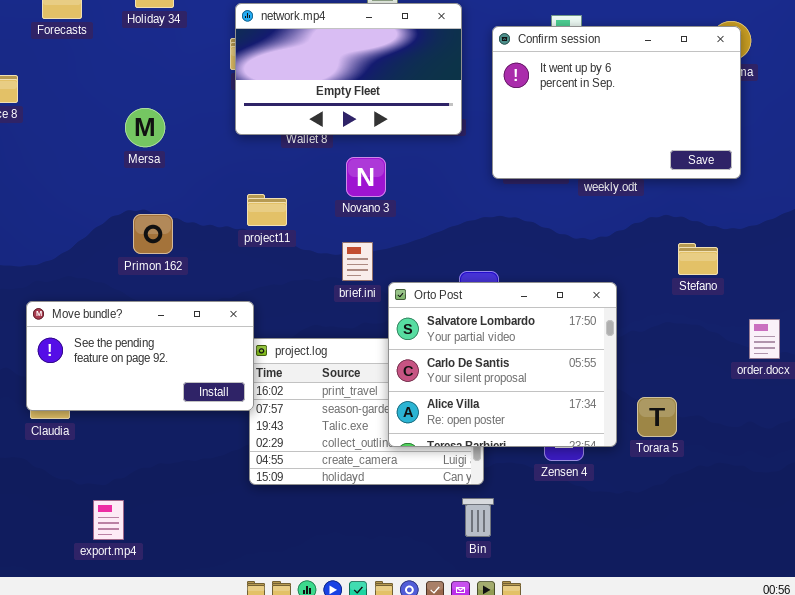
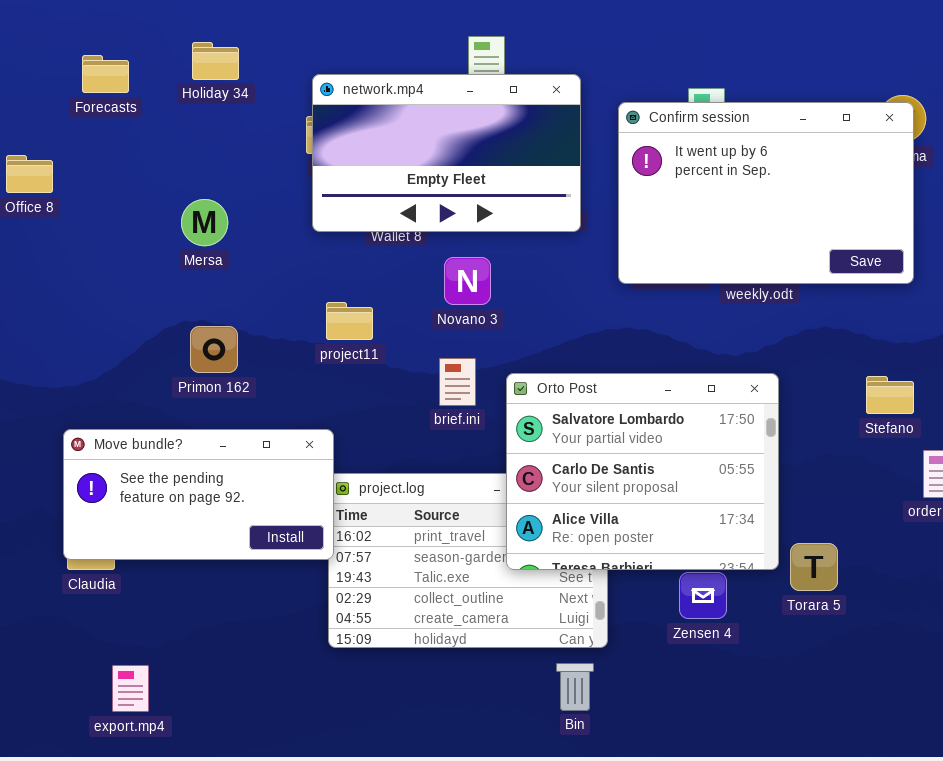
Stefano: [678,243,718,275] -> [866,376,914,414], moved
Orto Post: [388,282,617,447] -> [506,373,779,570], moved
Bin: [462,498,494,537] -> [556,663,594,711], moved
export.mp4: [93,500,124,540] -> [112,665,149,712], moved

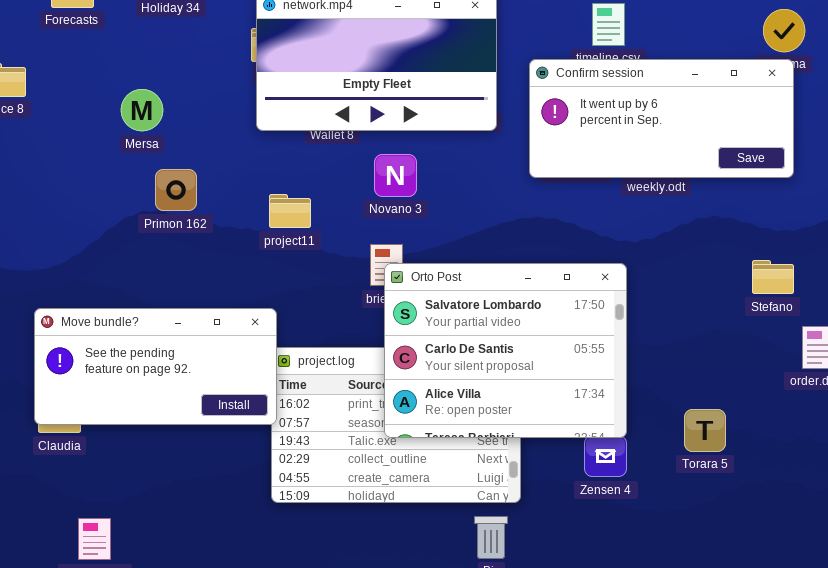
Confirm session: [618,102,914,284] -> [529,59,794,178], resized
Mersa: [181,199,228,246] -> [121,89,163,131], moved
Primon 162: [190,326,238,373] -> [155,169,197,211], moved
Orto Post: [506,373,779,570] -> [384,263,627,438], moved

